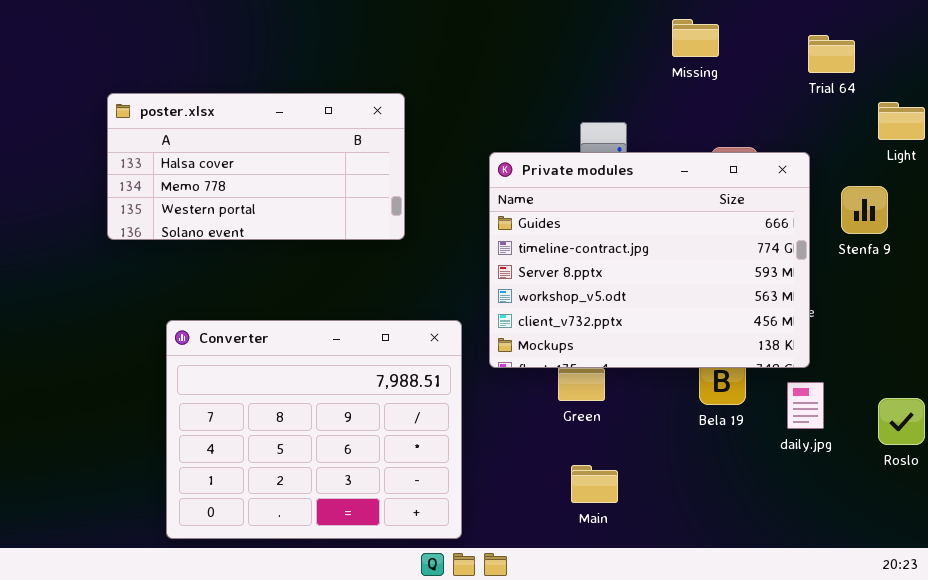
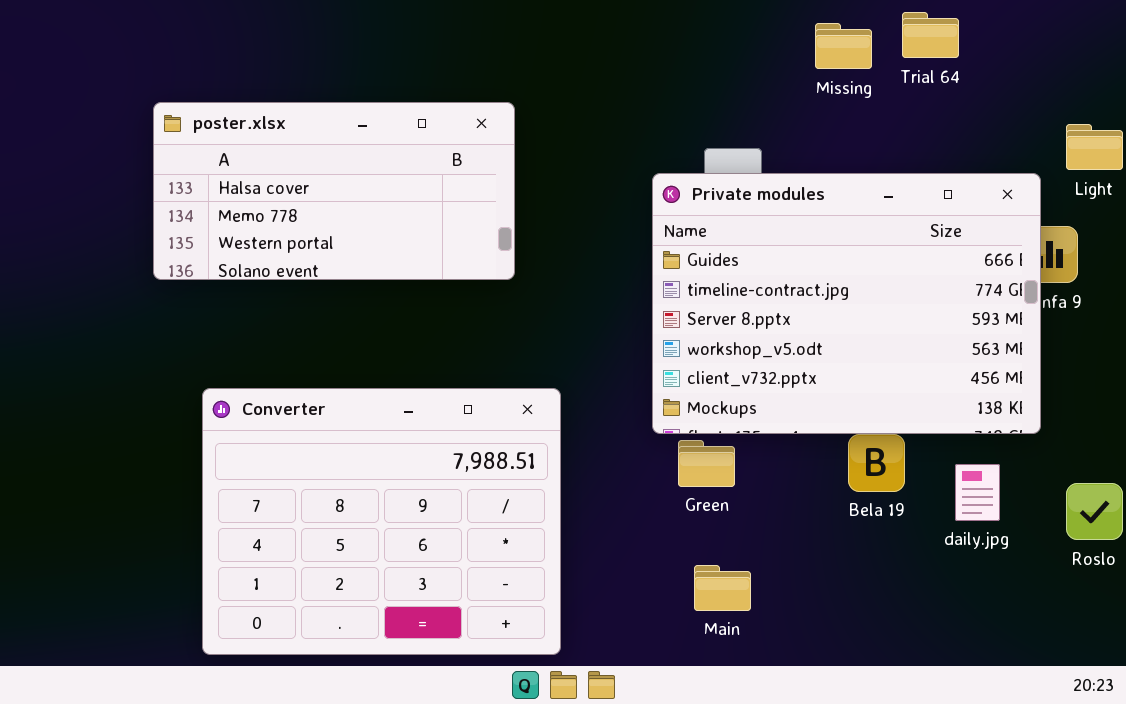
Trial 64: [808,35,855,73] -> [902,12,959,58], moved
poster.xlsx: [107,93,405,240] -> [153,102,515,280], moved
Private modules: [489,152,810,368] -> [652,173,1041,434], moved

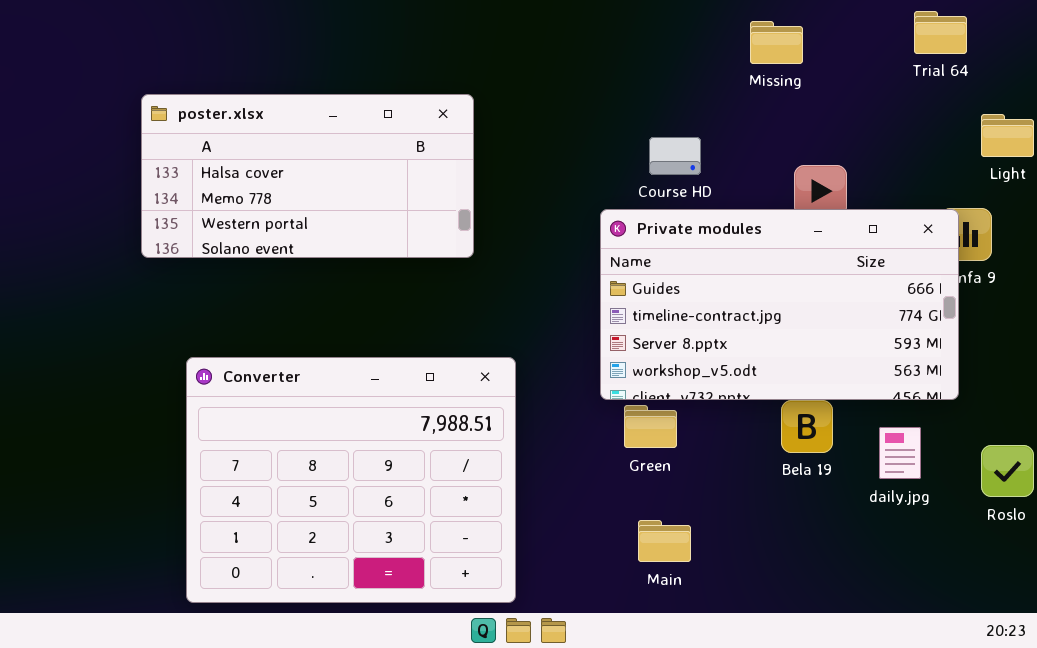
Trial 64: [902,12,959,58] -> [914,11,967,54], moved
Private modules: [652,173,1041,434] -> [600,209,959,400], resized

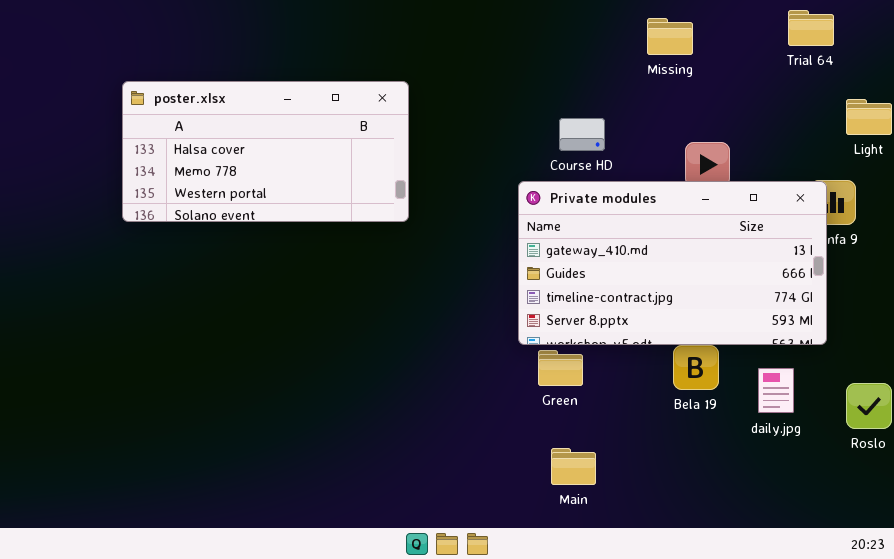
Private modules: [600,209,959,400] -> [518,181,827,345], scrolled up 1 row
Converter: [186,357,516,603] -> none, closed

